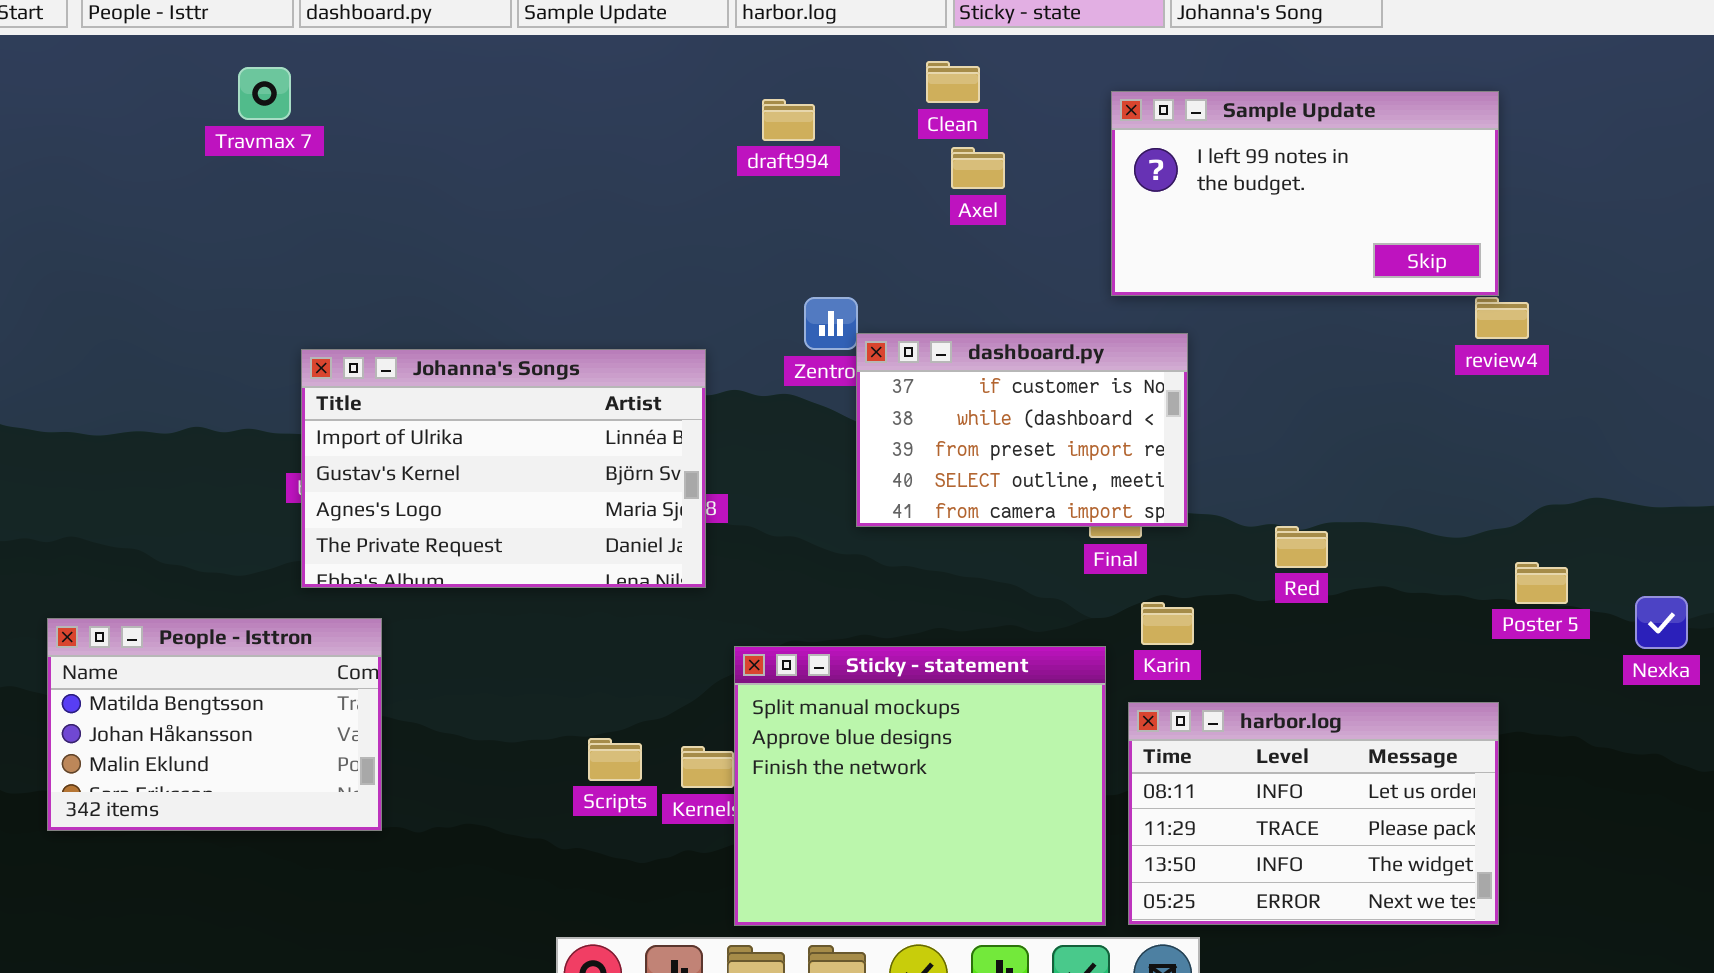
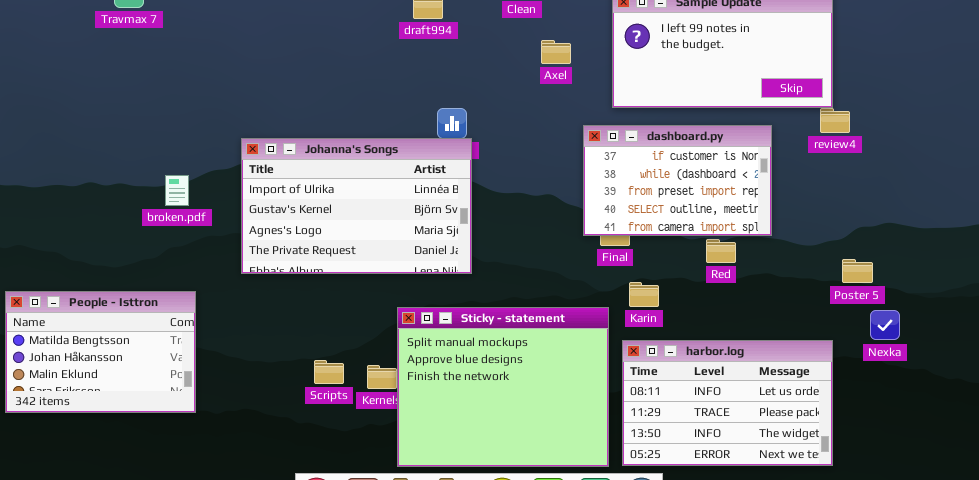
Axel: [951,147,1005,189] -> [541,40,571,64], moved
dashboard.py: [856,333,1188,527] -> [583,125,772,236], moved
Johanna's Songs: [301,349,706,588] -> [241,138,472,274], moved
Nexka: [1635,596,1688,649] -> [870,310,900,340], moved

